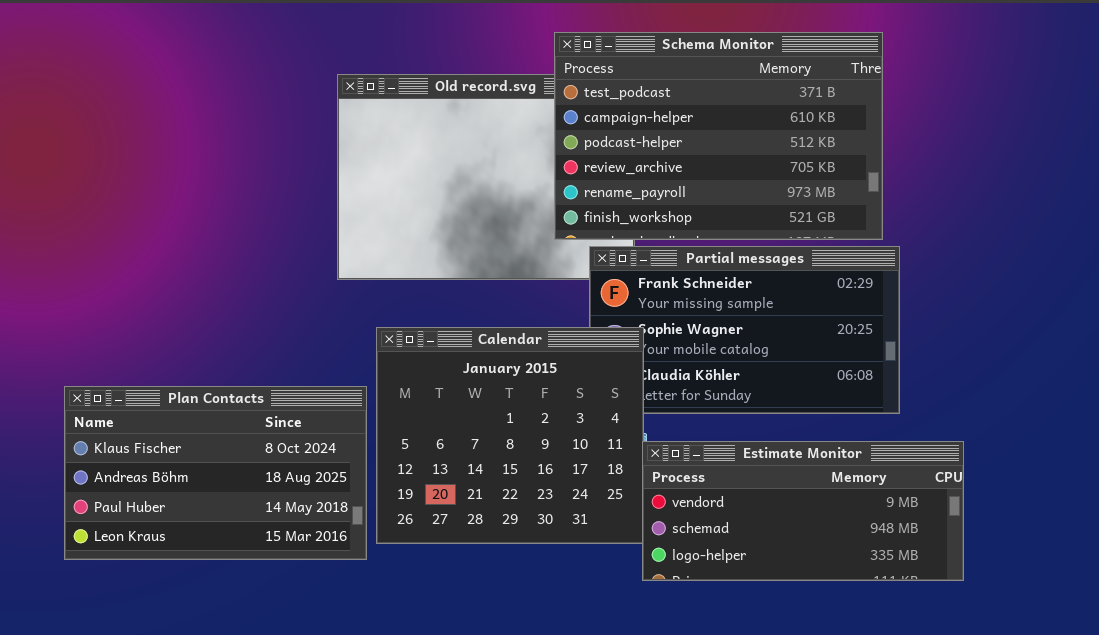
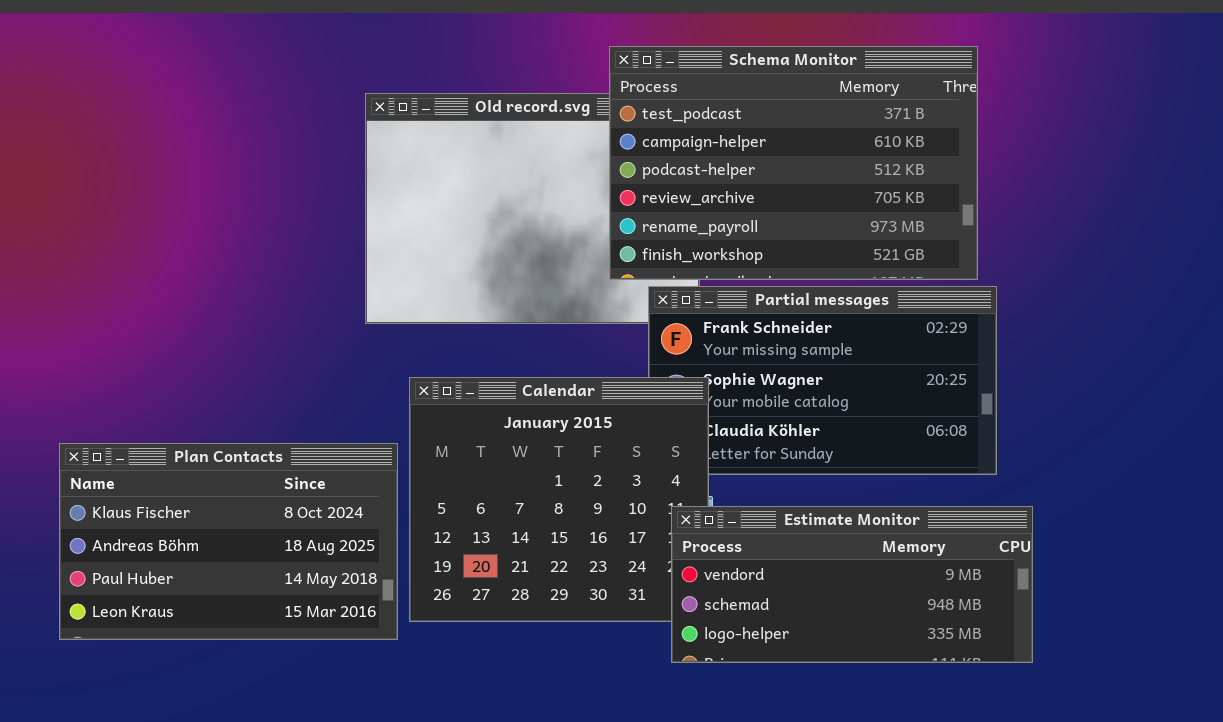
Estimate Monitor: [642,441,964,581] -> [671,506,1033,663], moved

